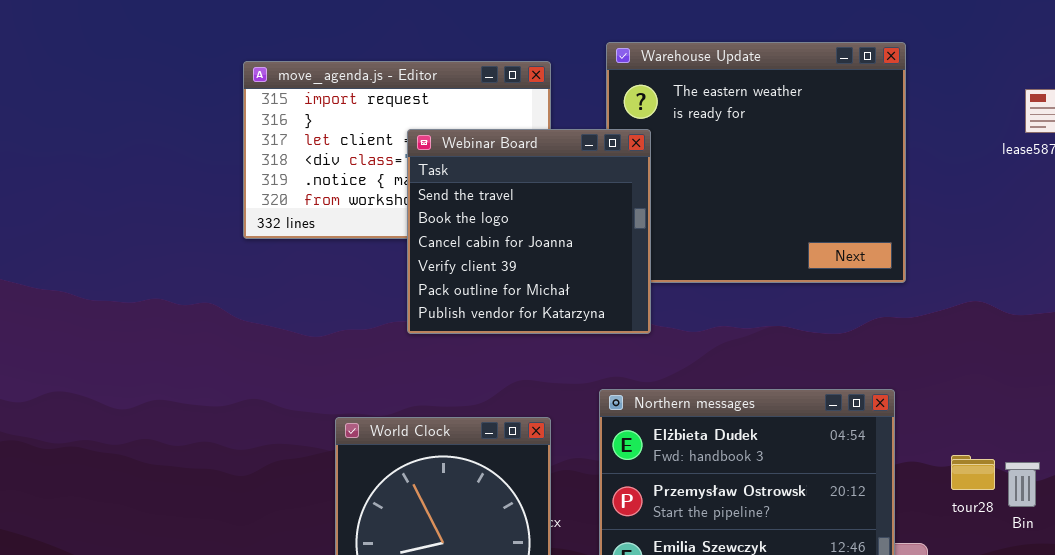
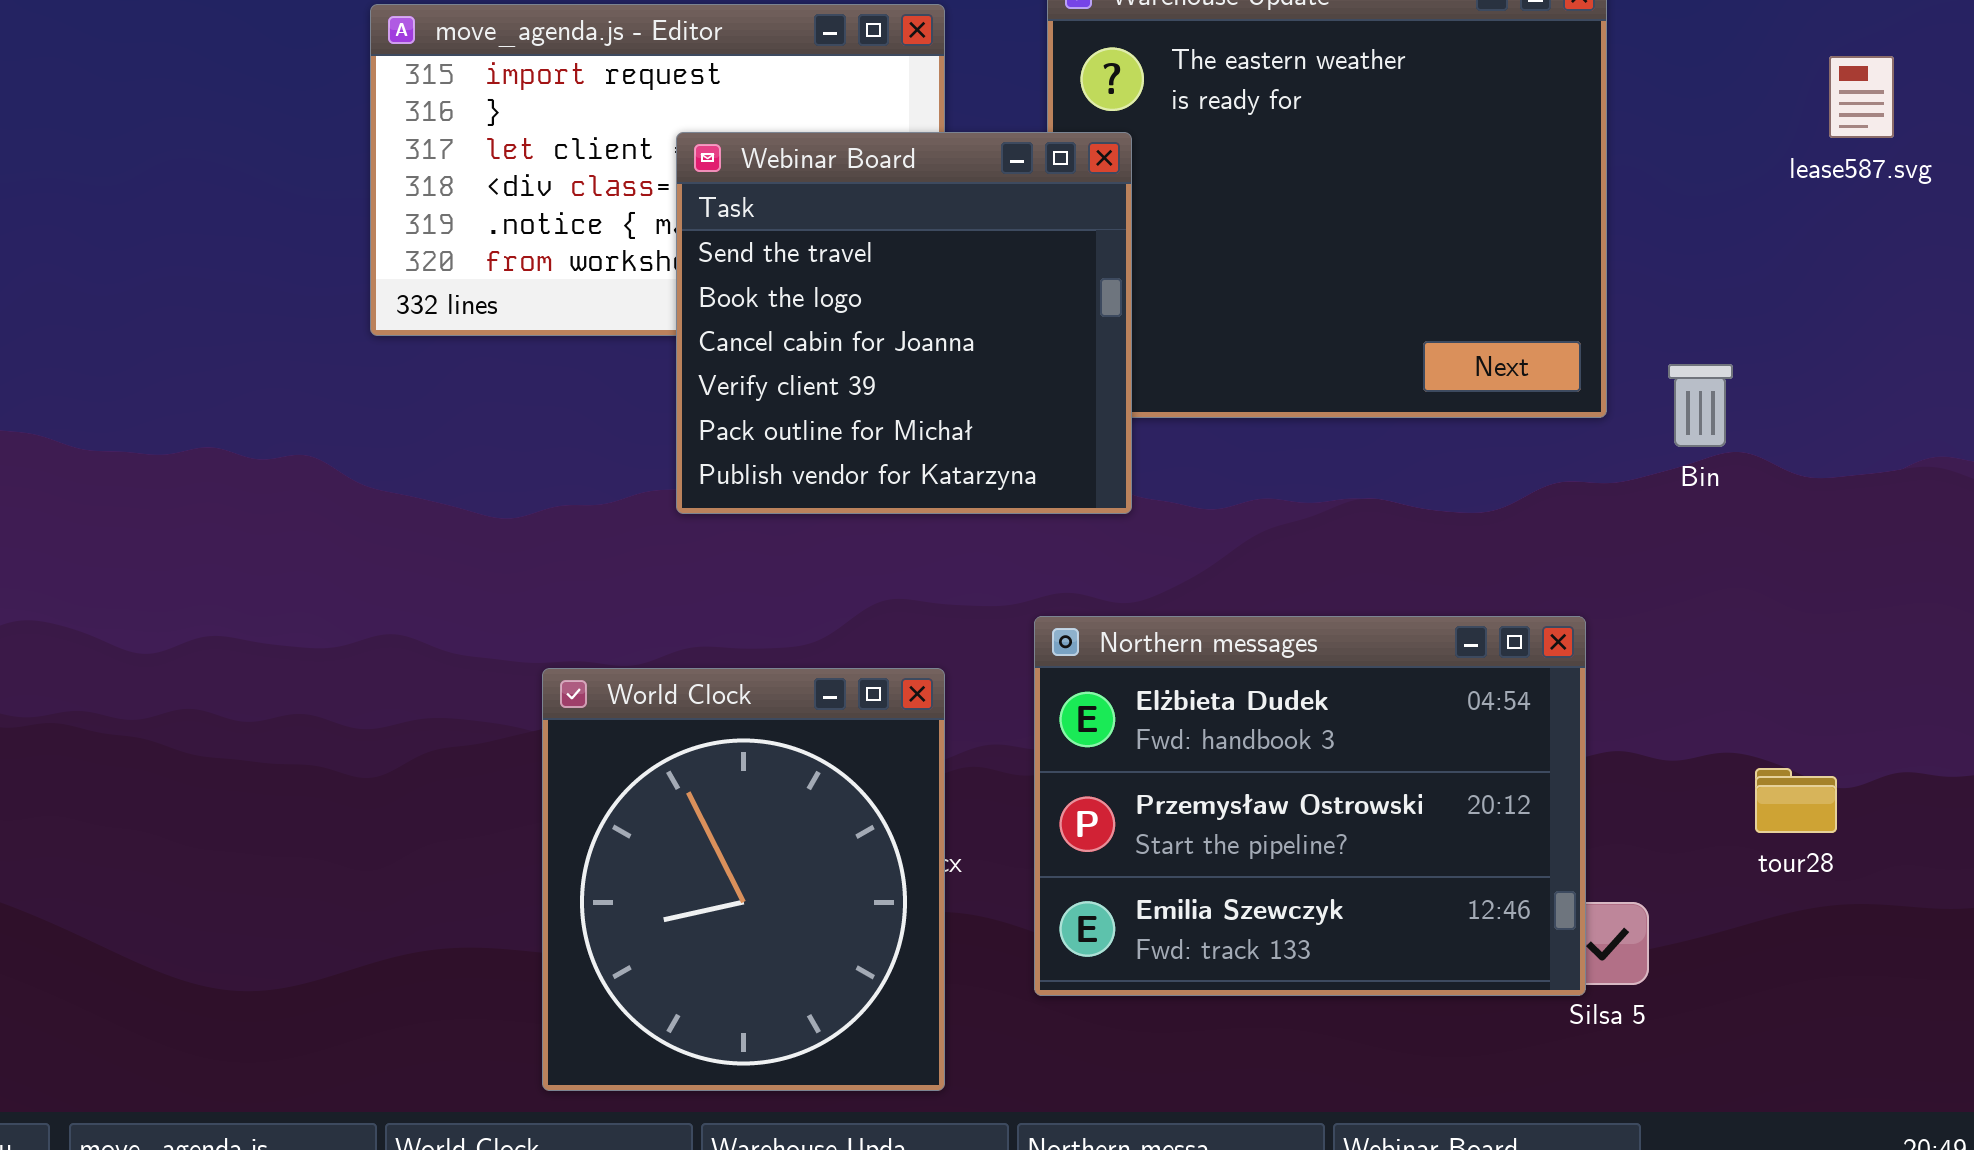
tour28: [951,455,995,490] -> [1755,768,1837,833], moved
Bin: [1005,462,1040,507] -> [1668,364,1733,447], moved

